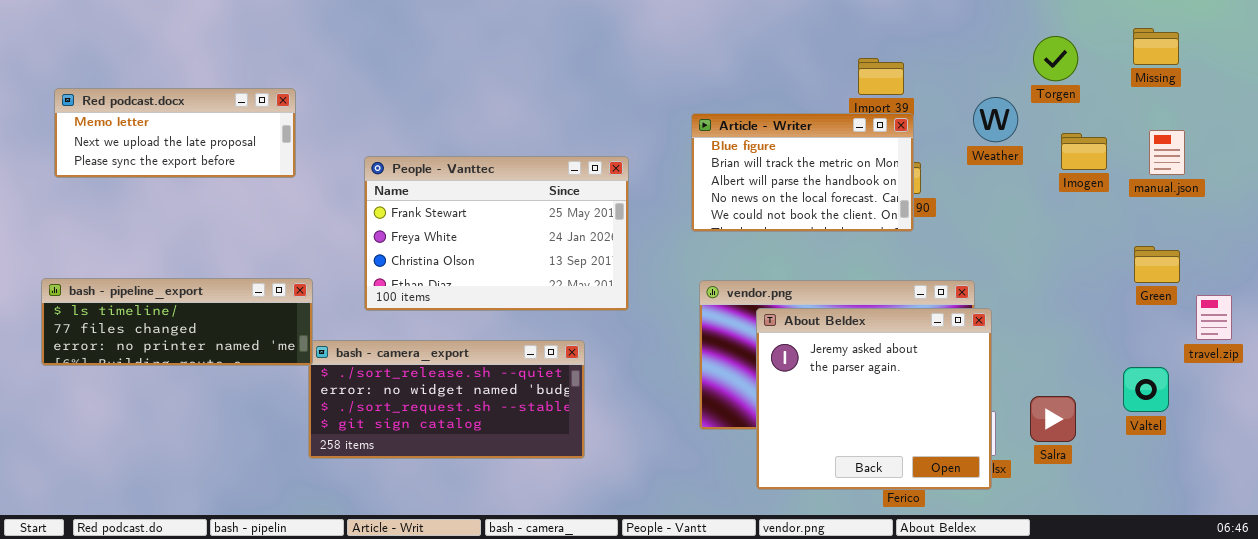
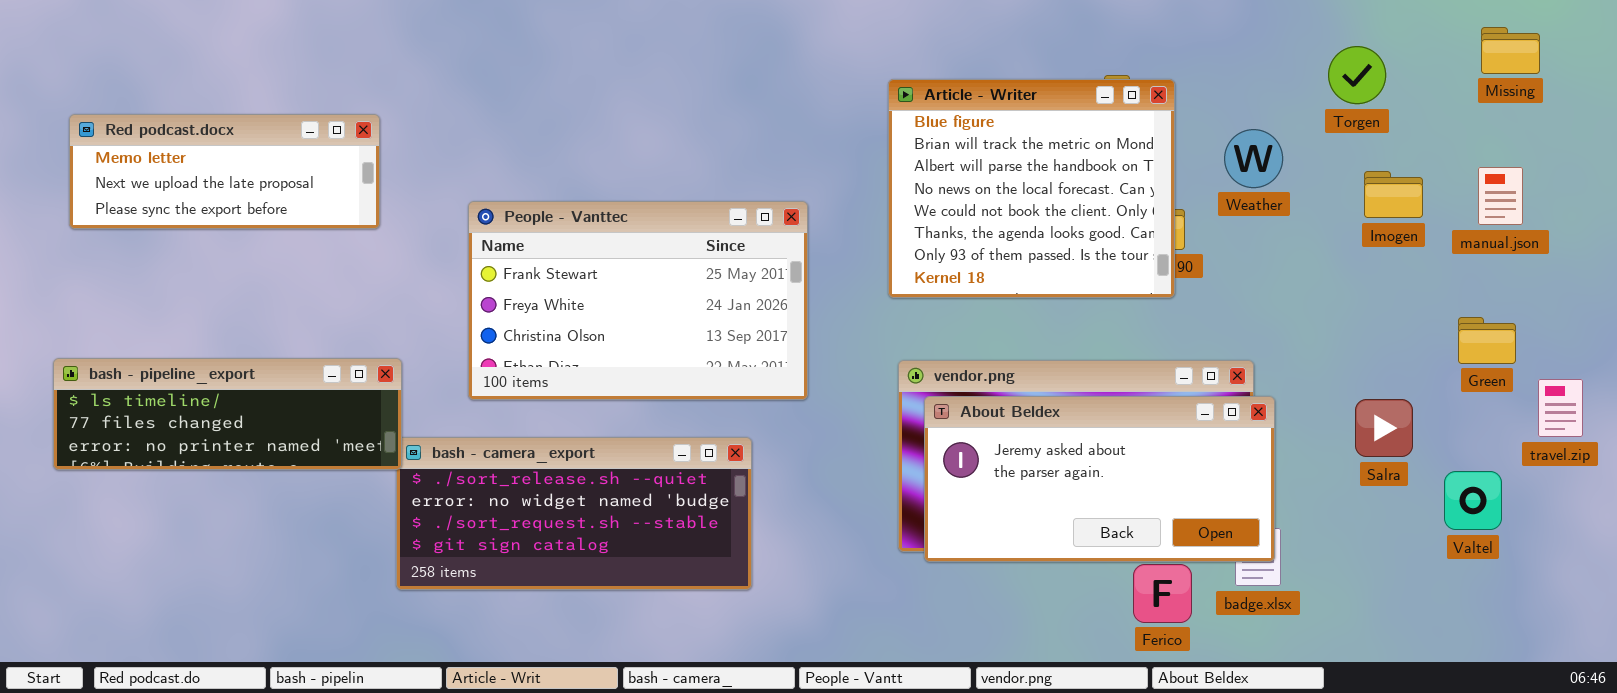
Missing: [1133,28,1179,65] -> [1481,27,1540,74], moved
Weather: [973,97,1018,142] -> [1224,129,1283,188], moved
Article - Writer: [691,113,914,232] -> [888,79,1175,298], resized
About Beldex: [756,308,992,490] -> [924,396,1275,562], resized
Salra: [1030,396,1076,442] -> [1355,399,1413,457], moved

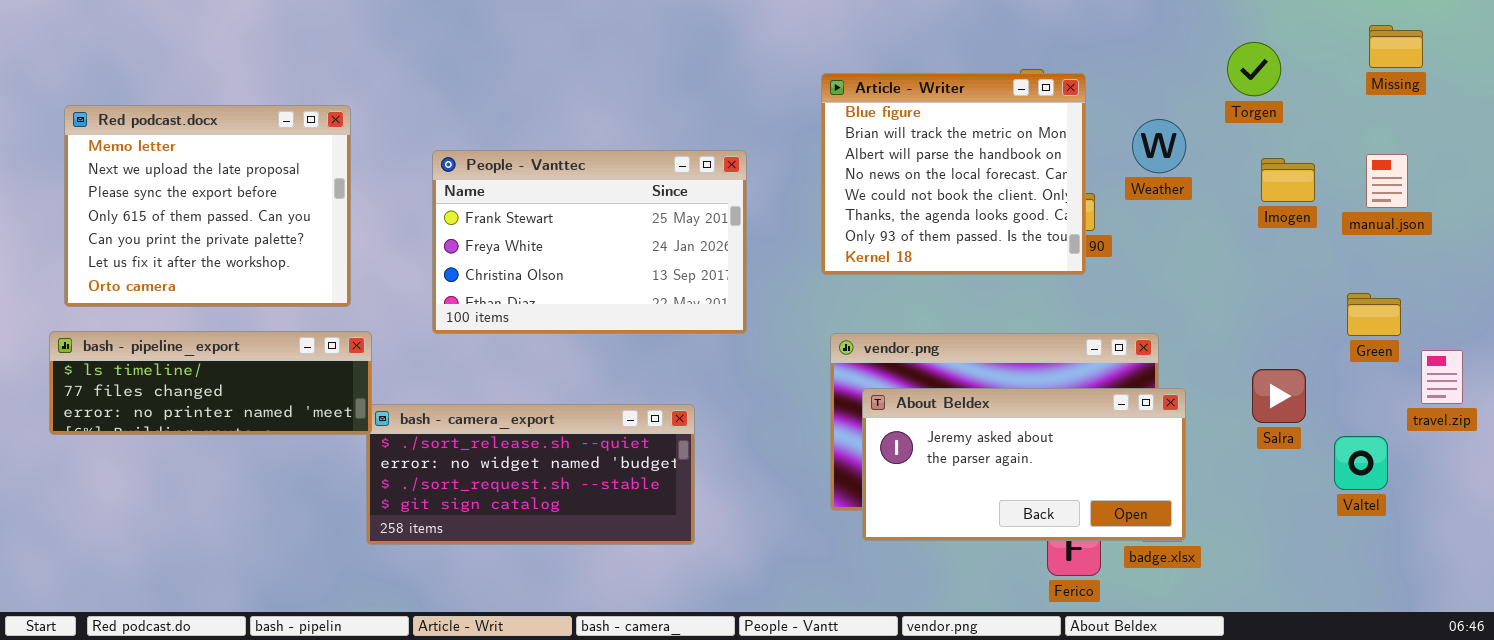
Red podcast.docx: [69,114,380,229] -> [64,105,351,307], resized
People - Vanttec: [468,201,808,400] -> [432,150,747,334], moved
About Beldex: [924,396,1275,562] -> [862,388,1186,541], moved

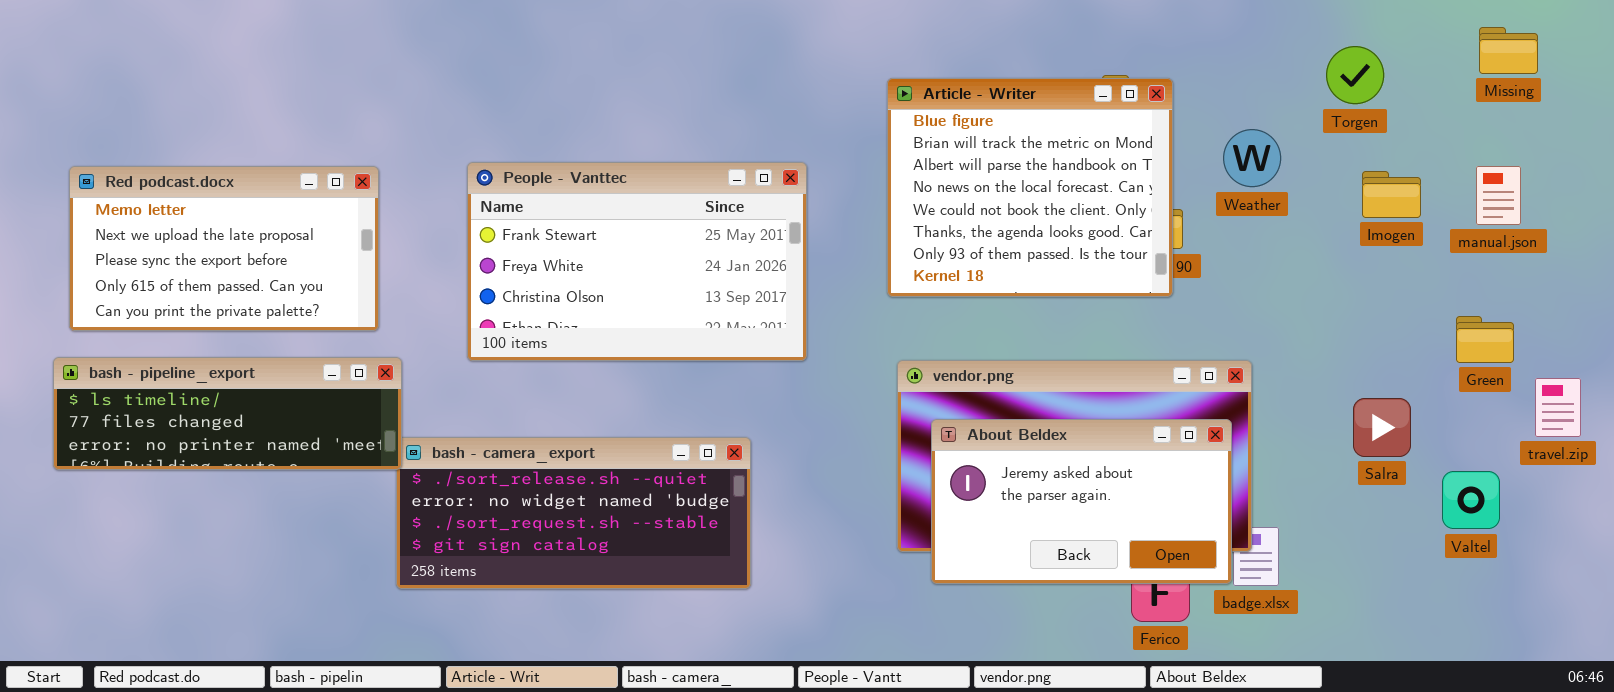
Red podcast.docx: [64,105,351,307] -> [69,166,379,331], resized
About Beldex: [862,388,1186,541] -> [931,419,1232,584], resized

